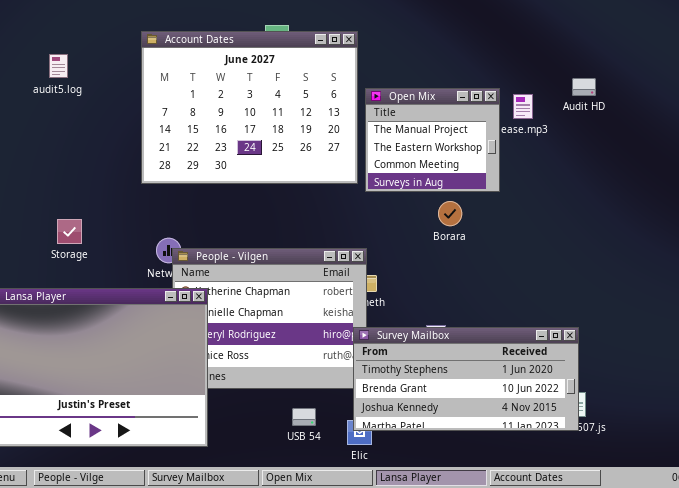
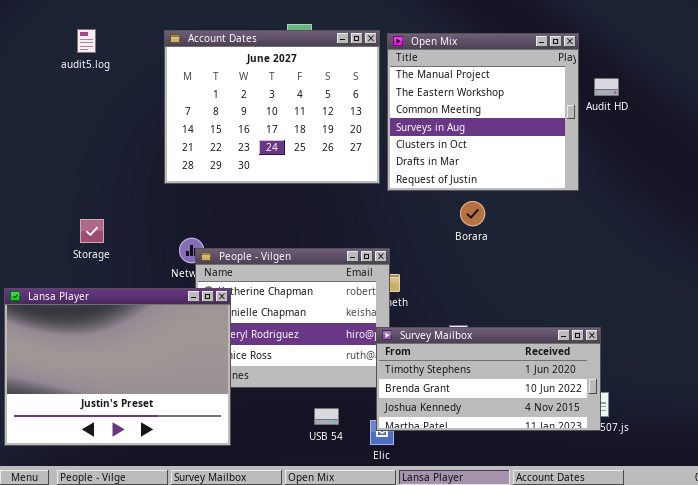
audit5.log: [49,54,68,78] -> [77,29,96,53], moved
Open Mix: [365,88,500,192] -> [387,33,579,191], resized

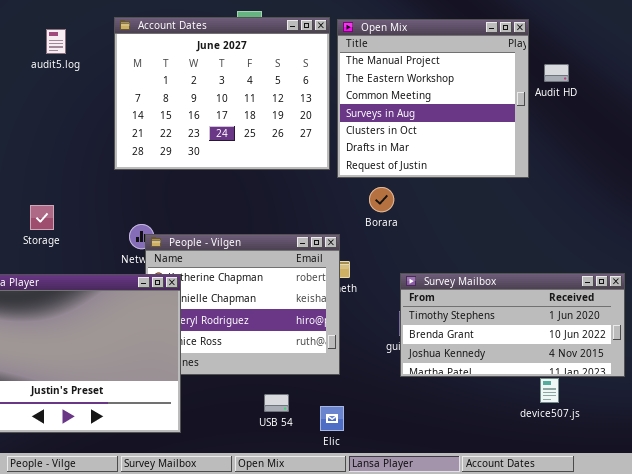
audit5.log: [77,29,96,53] -> [46,29,66,54], moved
Borara: [460,201,485,226] -> [369,187,394,212], moved
Survey Mailbox: [376,327,601,431] -> [400,273,625,377], moved

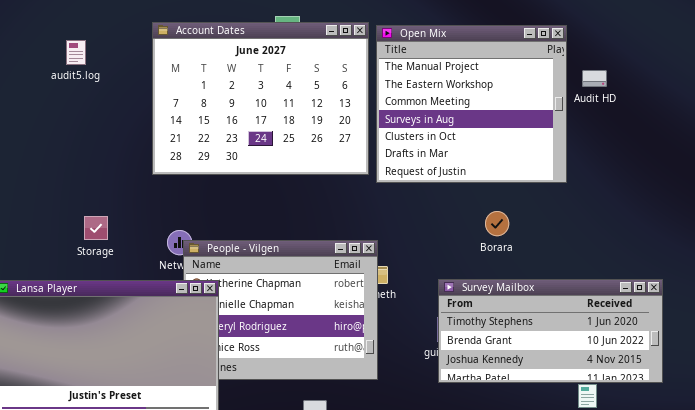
audit5.log: [46,29,66,54] -> [66,40,86,65], moved
Borara: [369,187,394,212] -> [485,211,509,236], moved
Storage: [30,205,54,230] -> [84,216,108,240], moved

